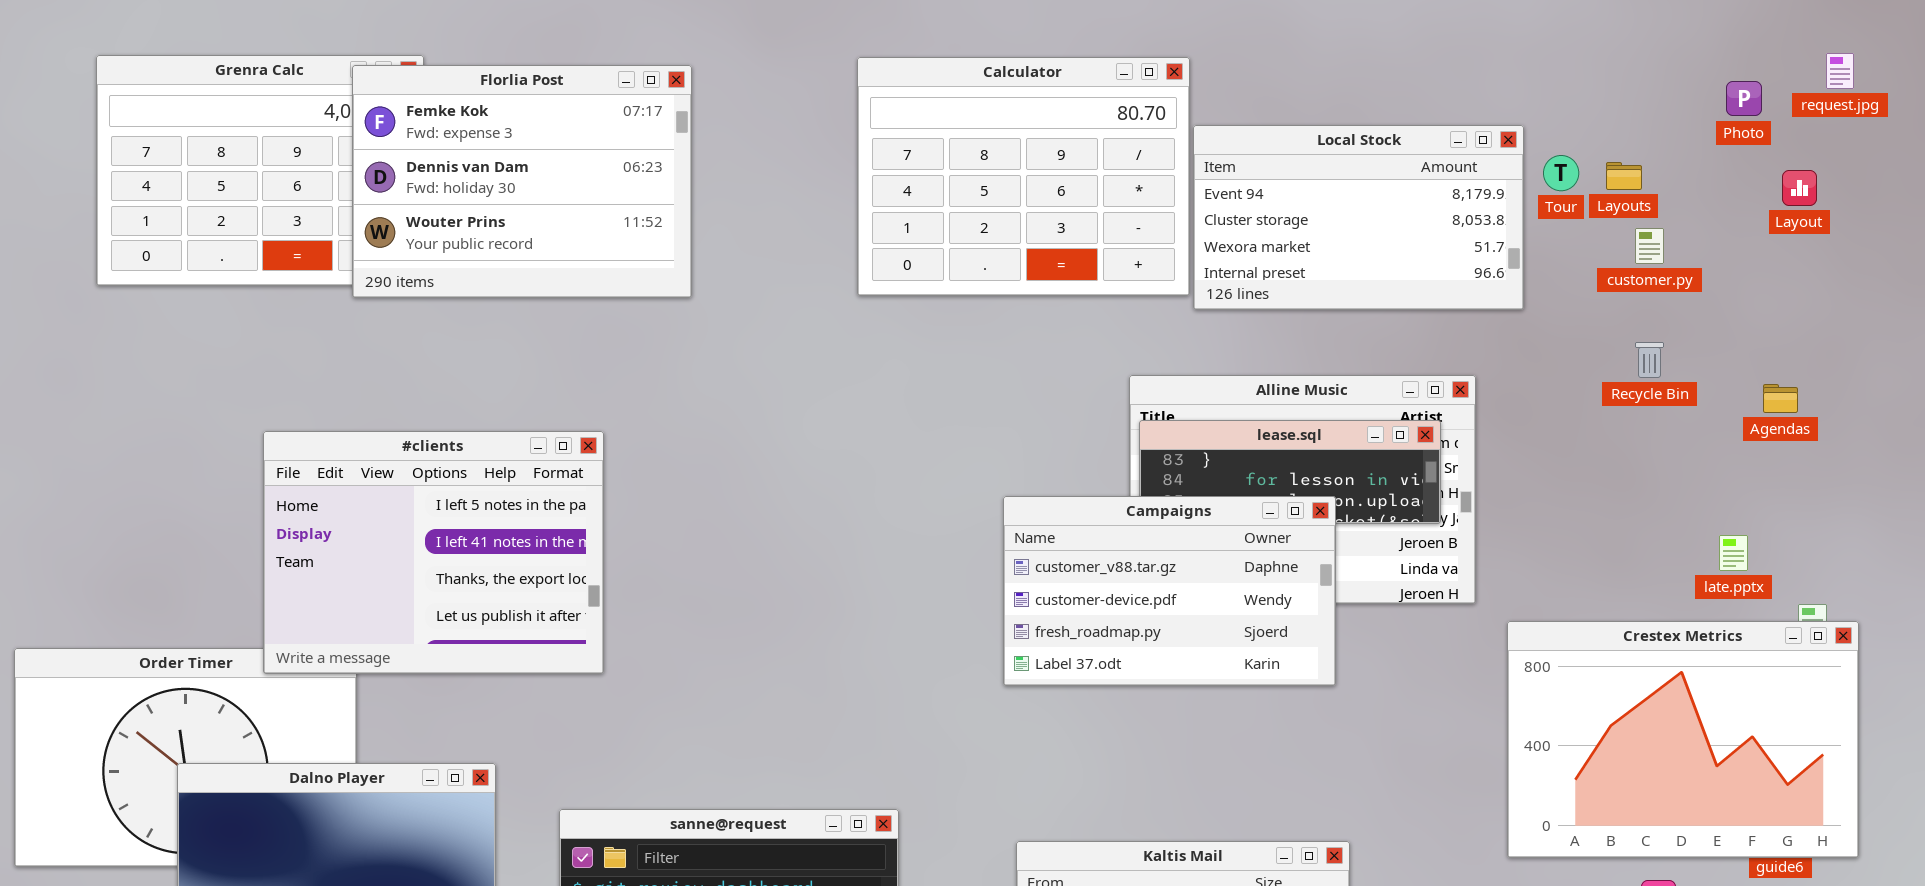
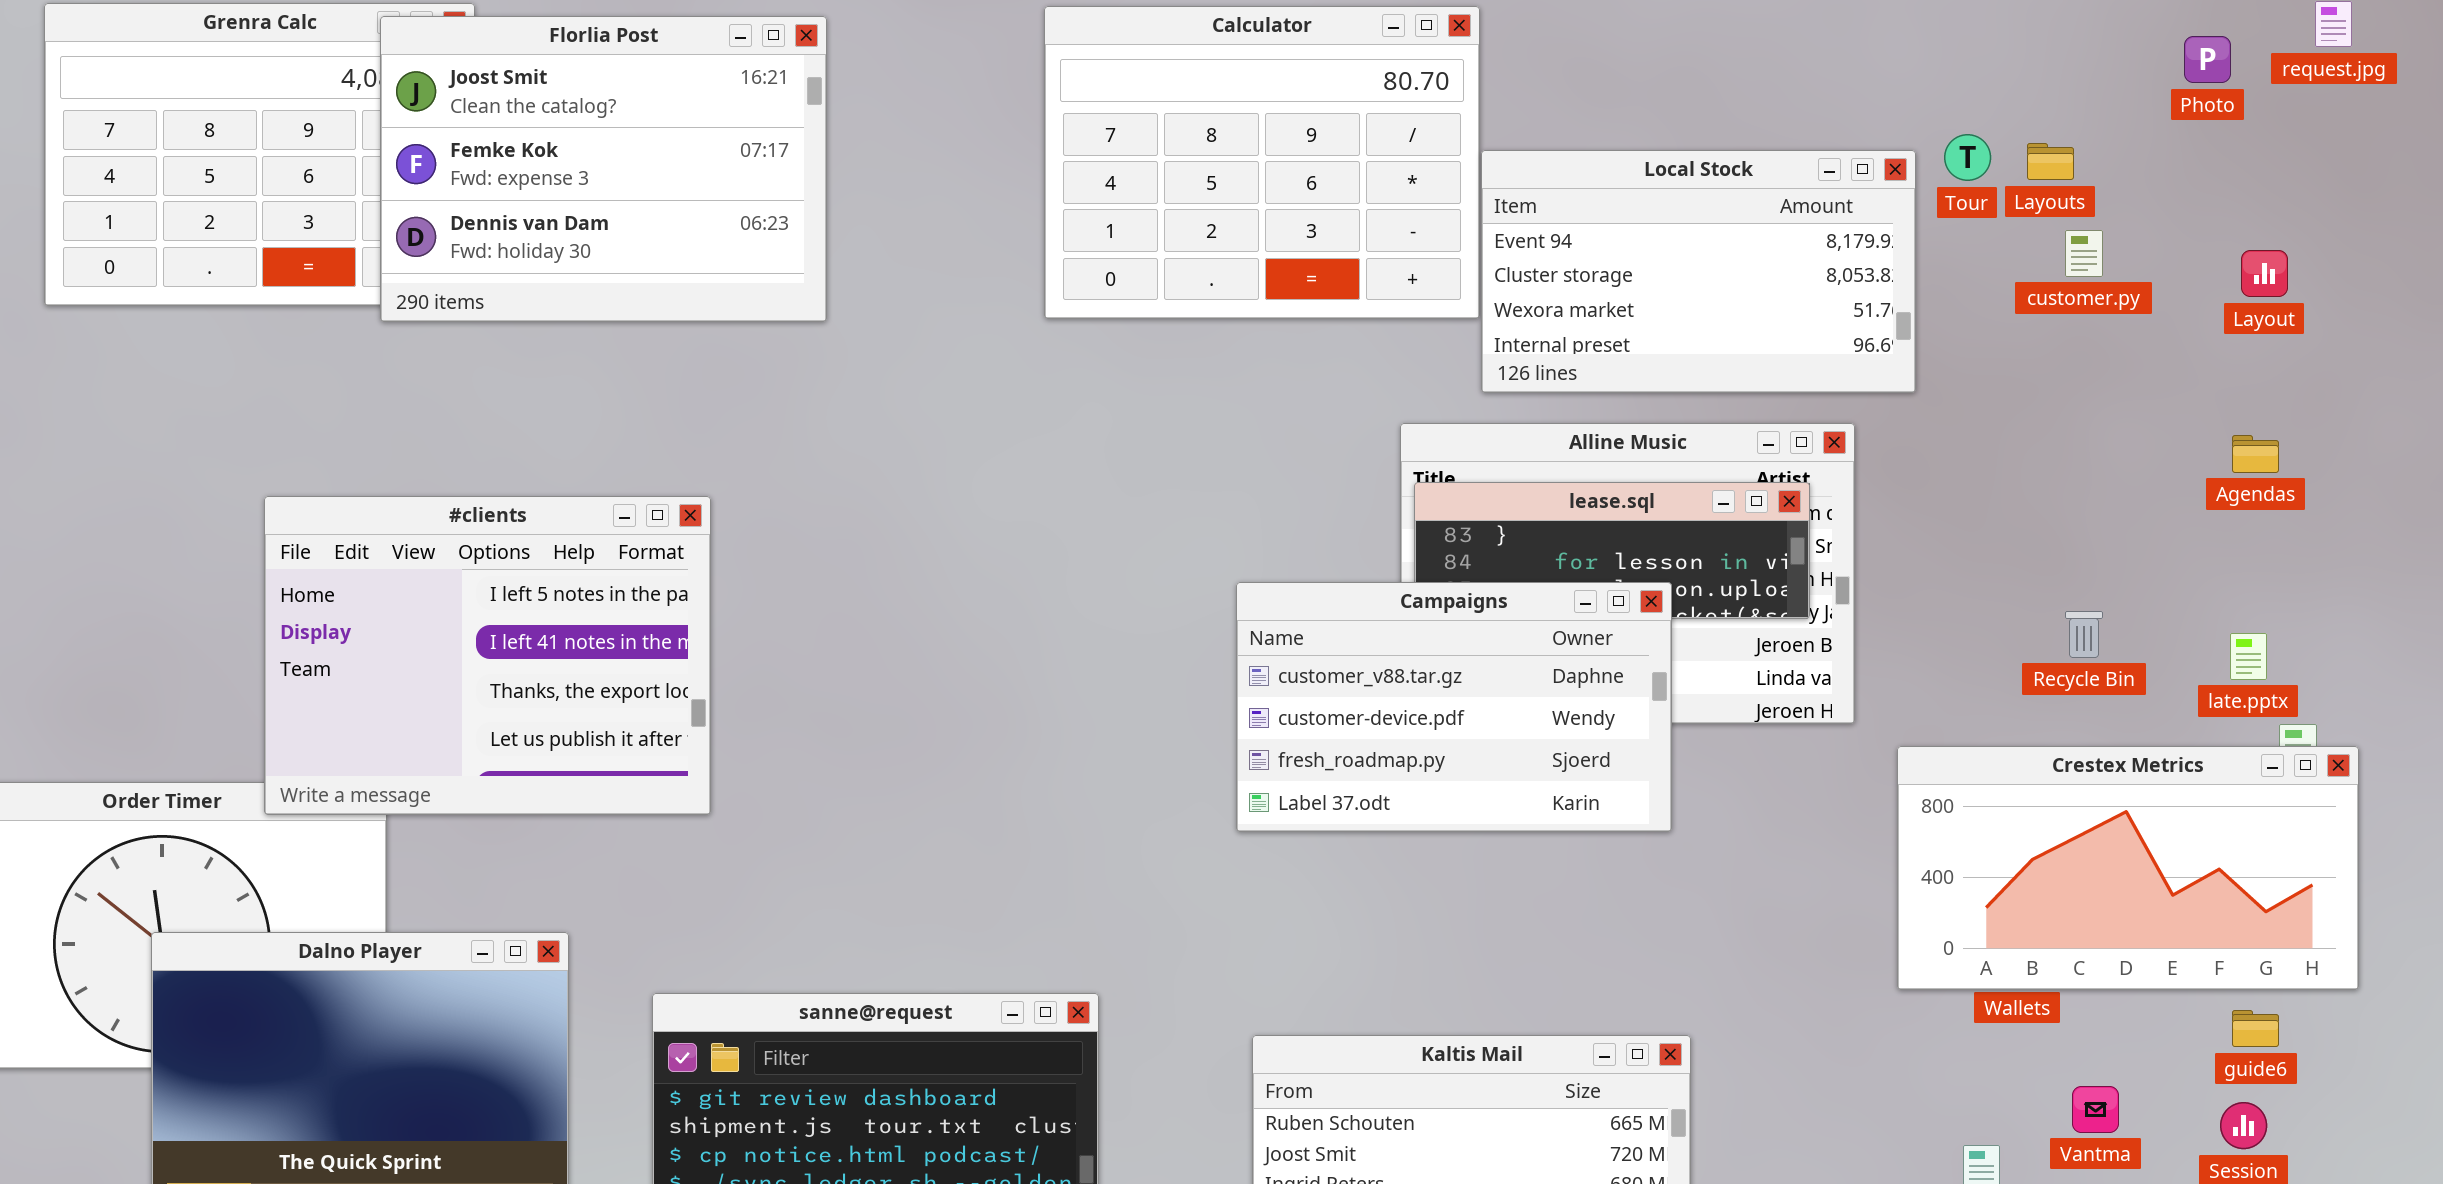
Florlia Post: [352,65,692,298] -> [380,16,827,322], scrolled up 1 row
Local Stock: [1193,125,1524,310] -> [1481,150,1916,393], moved
Layout: [1782,170,1817,206] -> [2241,250,2288,297], moved
Recycle Bin: [1635,342,1664,378] -> [2065,611,2103,658], moved
late.pptx: [1719,535,1748,571] -> [2230,633,2267,680], moved
Crestex Metrics: [1507,621,1859,858] -> [1897,746,2359,990], resized

